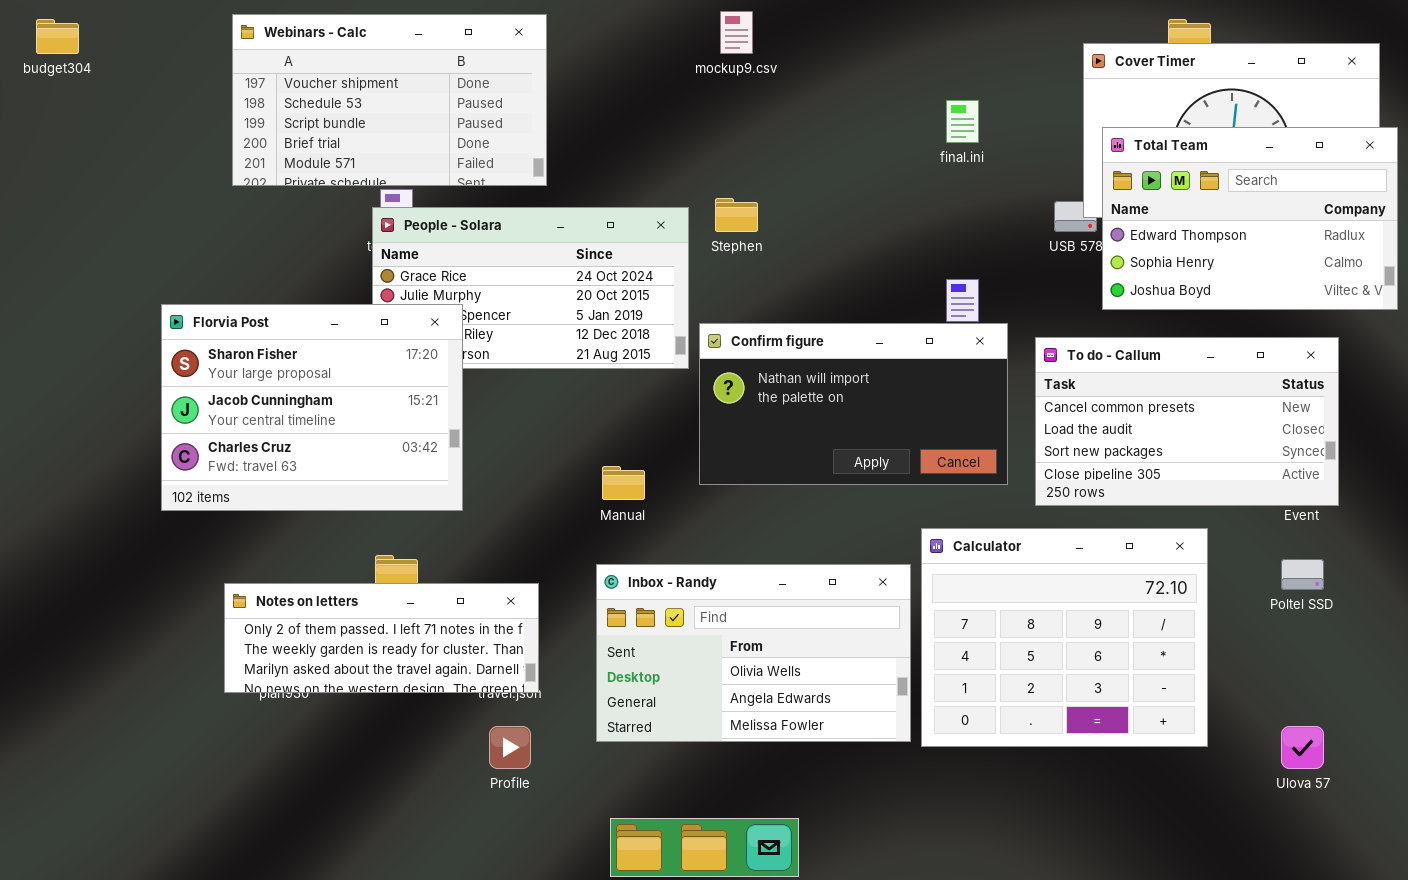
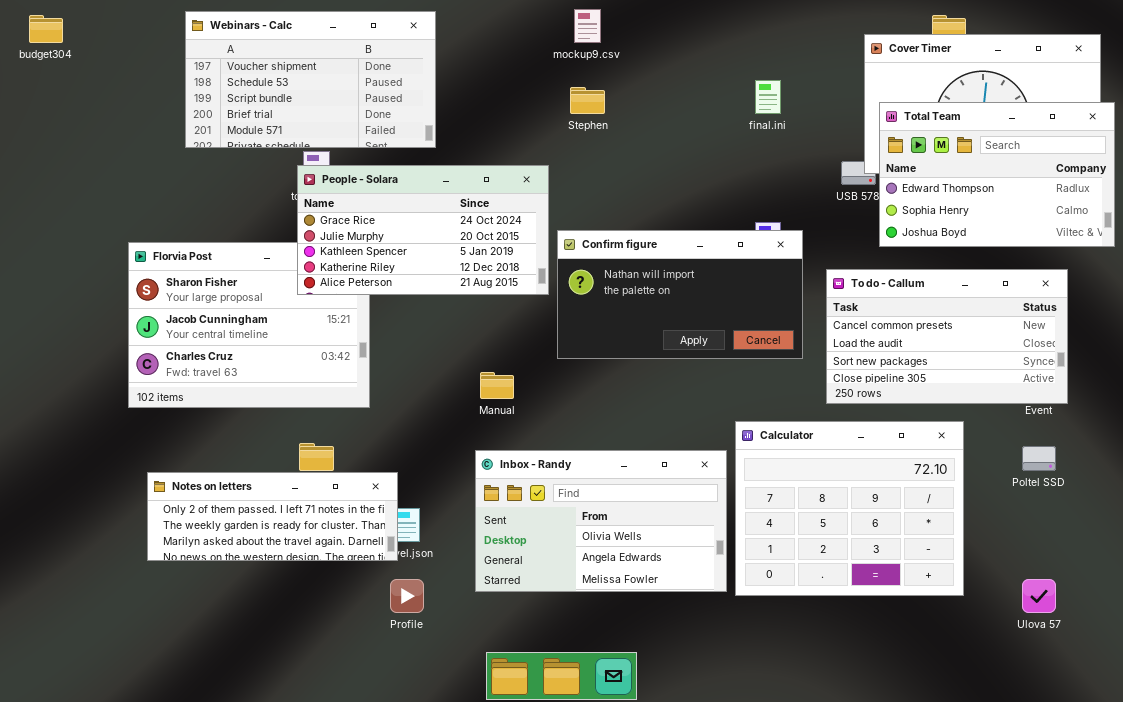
Stephen: [715,198,758,232] -> [570,87,605,114], moved
People - Solara: [372,207,689,369] -> [297,165,549,295], raised
Confirm figure: [699,323,1008,485] -> [557,230,803,359], moved
Notes on letters: [224,583,539,693] -> [147,472,398,561], moved

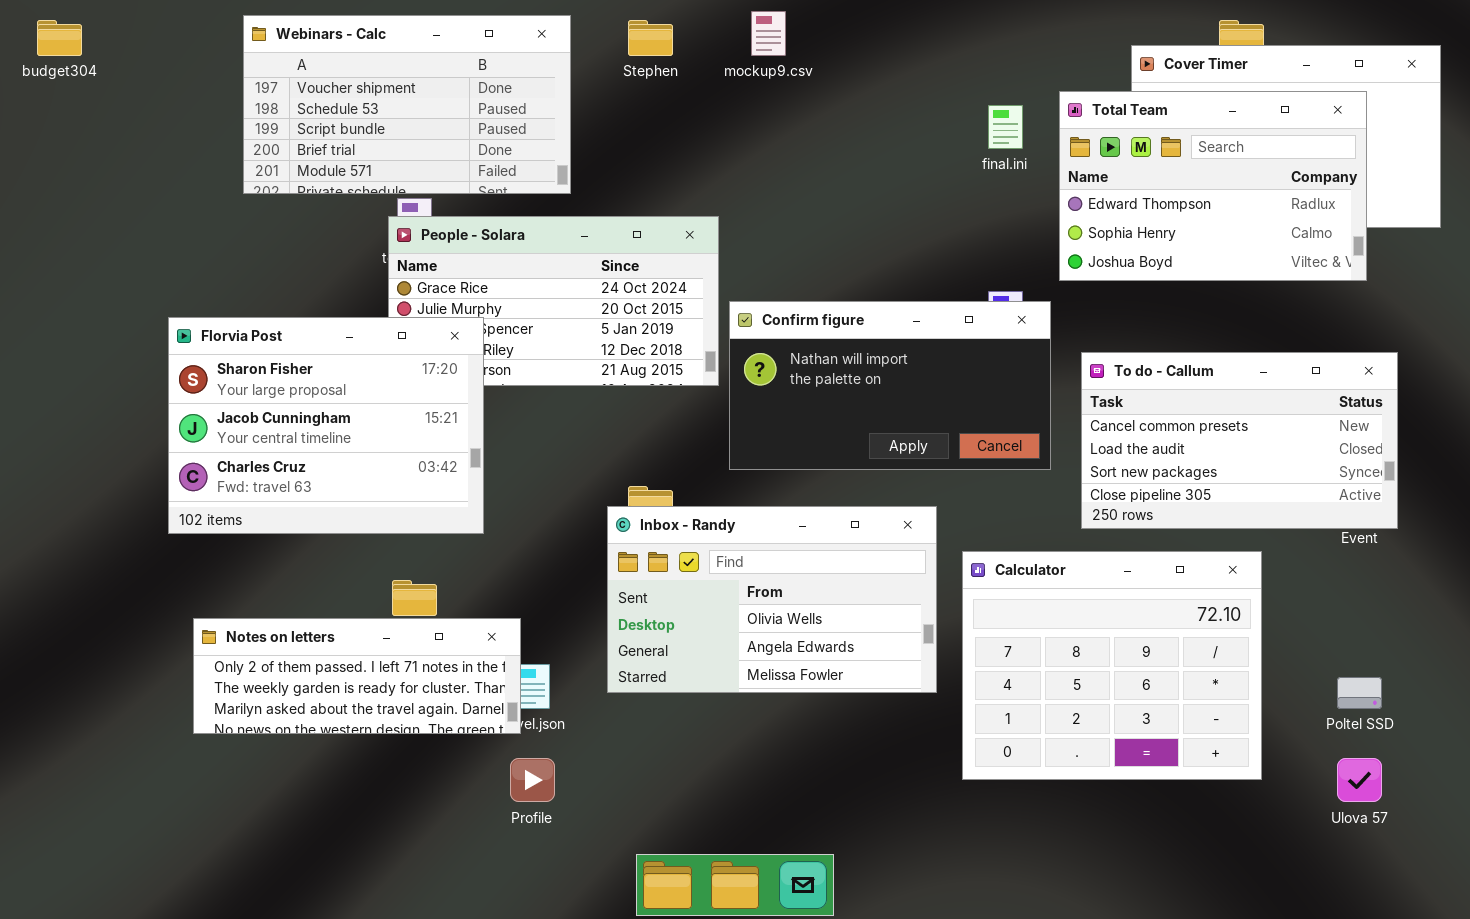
Stephen: [570,87,605,114] -> [628,20,673,56], moved
Total Team: [879,102,1115,247] -> [1059,91,1367,281], moved
Florvia Post: [128,242,370,408] -> [168,317,484,534], raised
Poltel SSD: [1022,446,1056,471] -> [1337,677,1382,709], moved
Inbox - Randy: [475,450,727,592] -> [607,506,937,693], moved

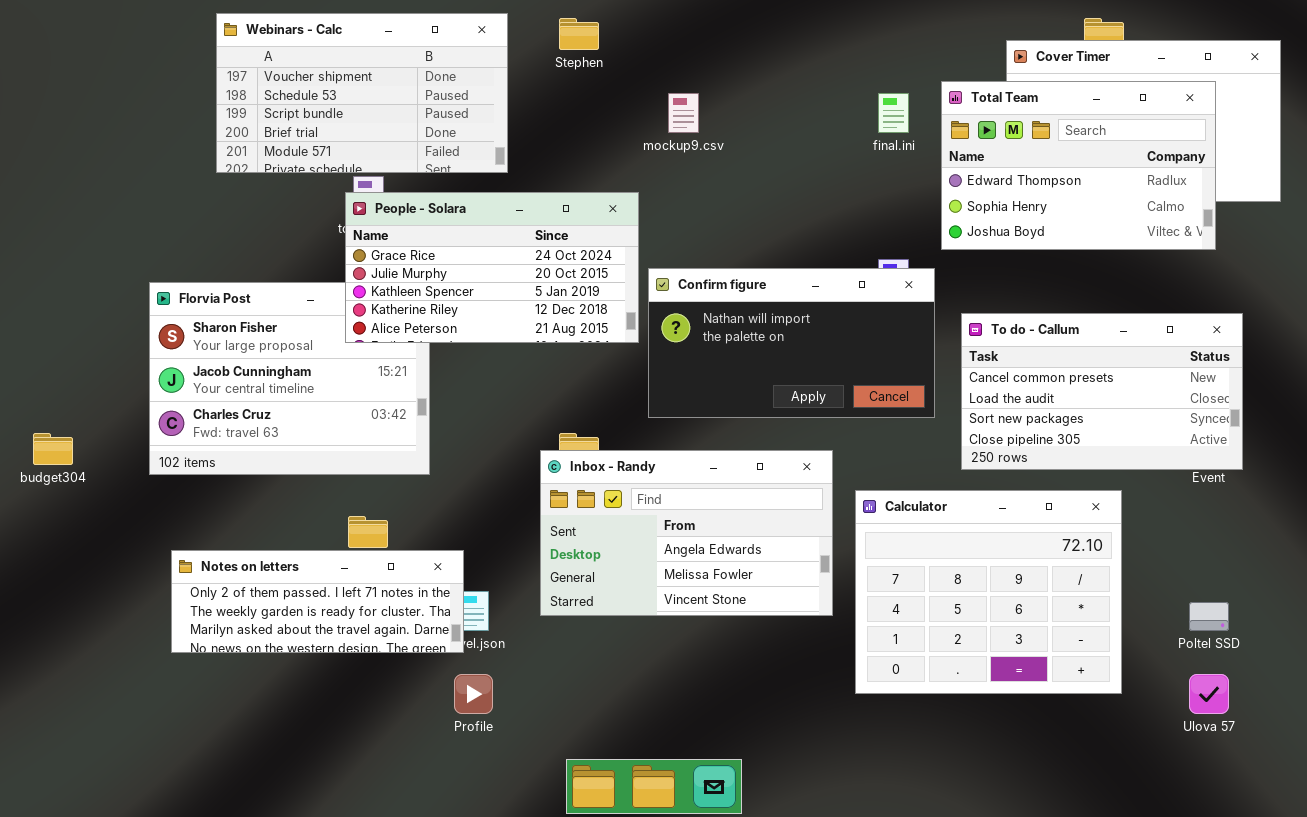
mockup9.csv: [751,11,786,56] -> [668,93,699,133], moved
budget304: [37,20,82,56] -> [33,433,73,465], moved
People - Solara: [388,216,719,386] -> [345,192,639,343], raised
Inbox - Randy: [607,506,937,693] -> [540,450,833,616], scrolled down 1 row

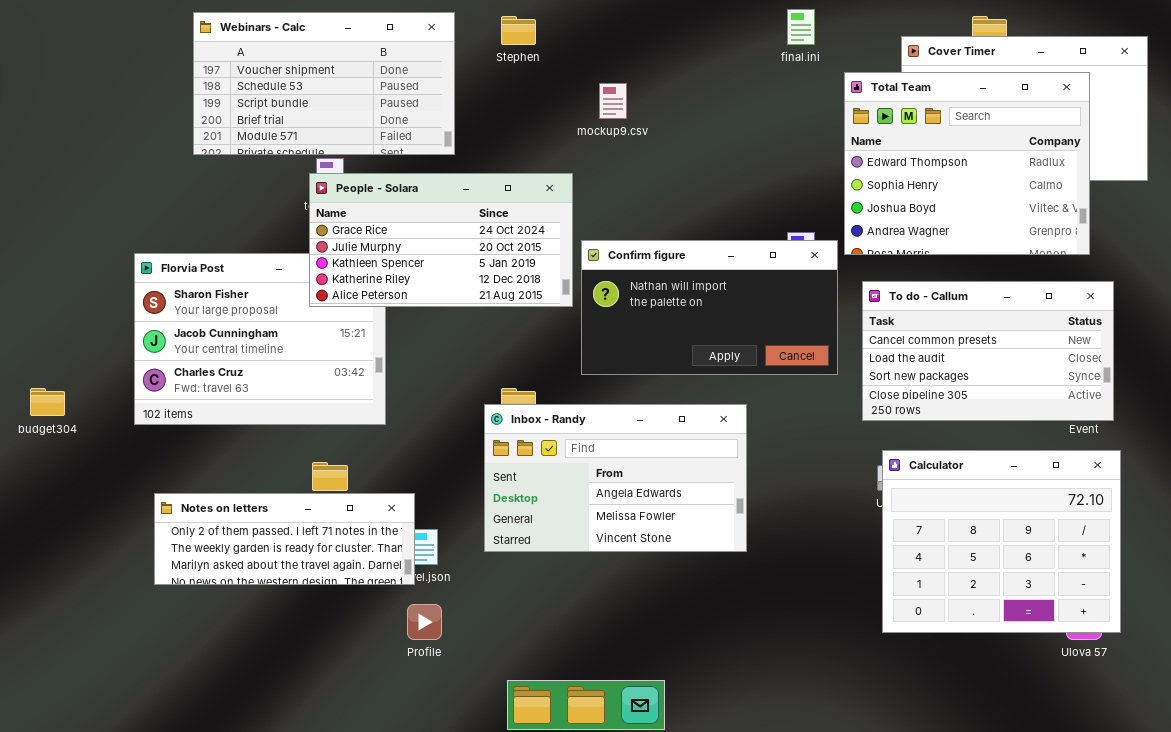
Total Team: [941,81,1216,250] -> [844,72,1090,255], resized
final.ini: [878,93,909,133] -> [787,9,815,45], moved
Calculator: [855,490,1122,694] -> [882,450,1121,633], moved

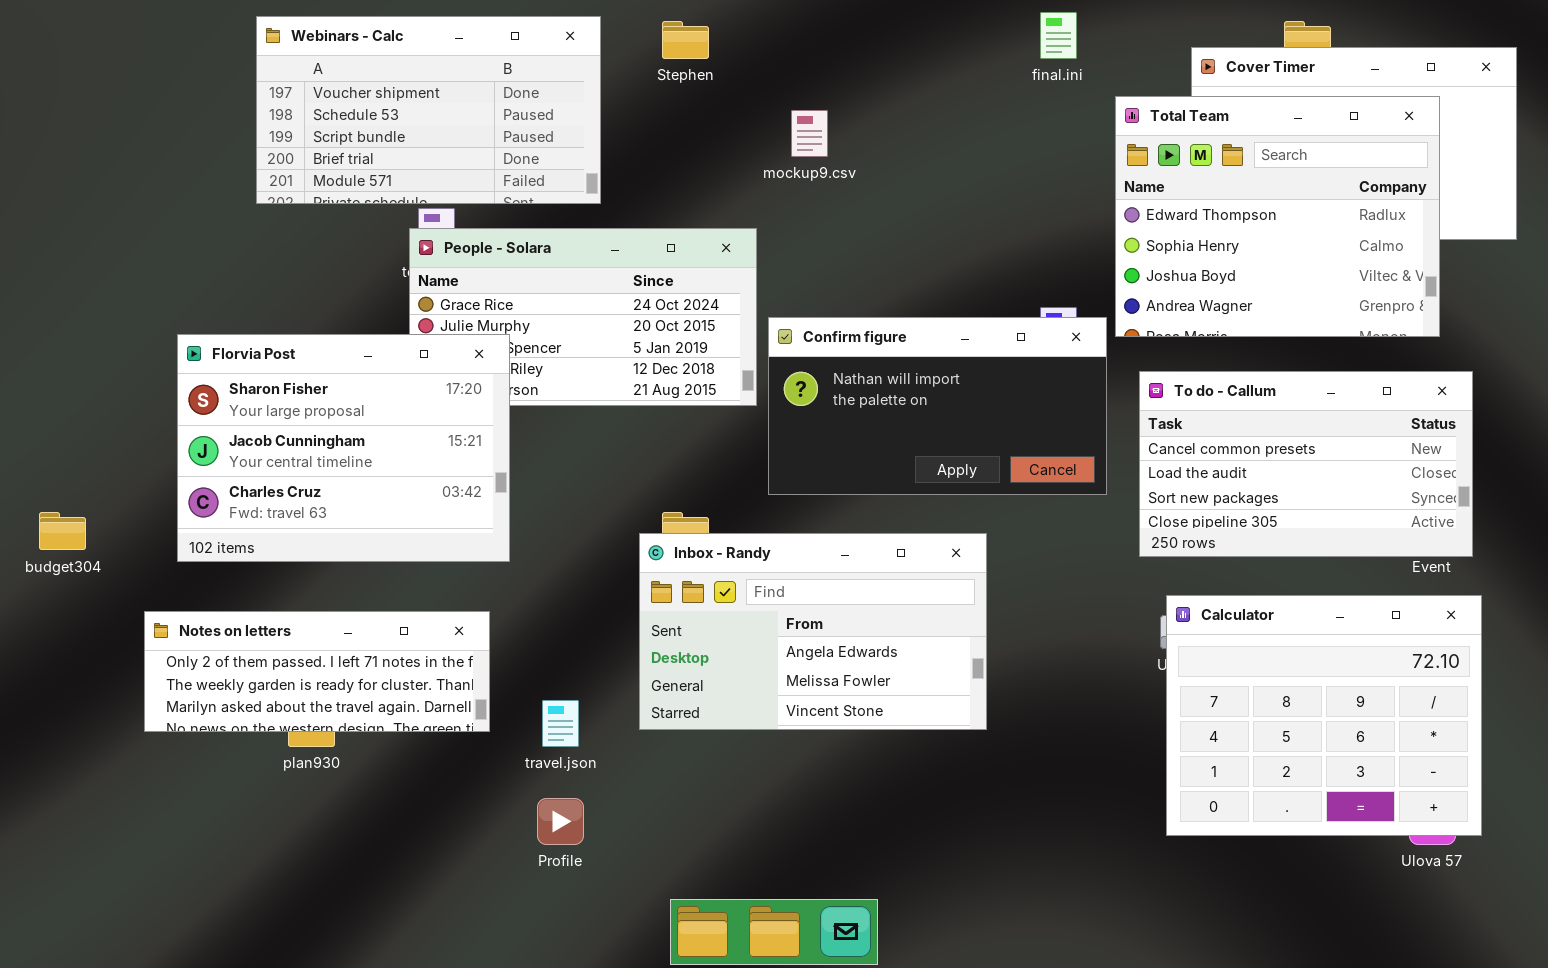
Florvia Post: [134,253,386,425] -> [177,334,510,562], raised
Notes on letters: [154,493,415,585] -> [144,611,490,732], moved

